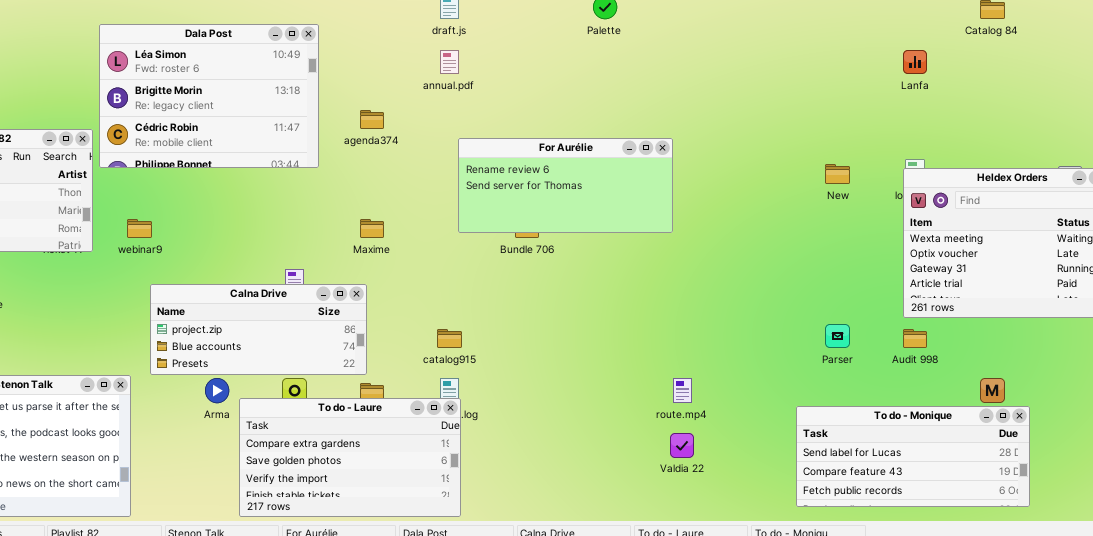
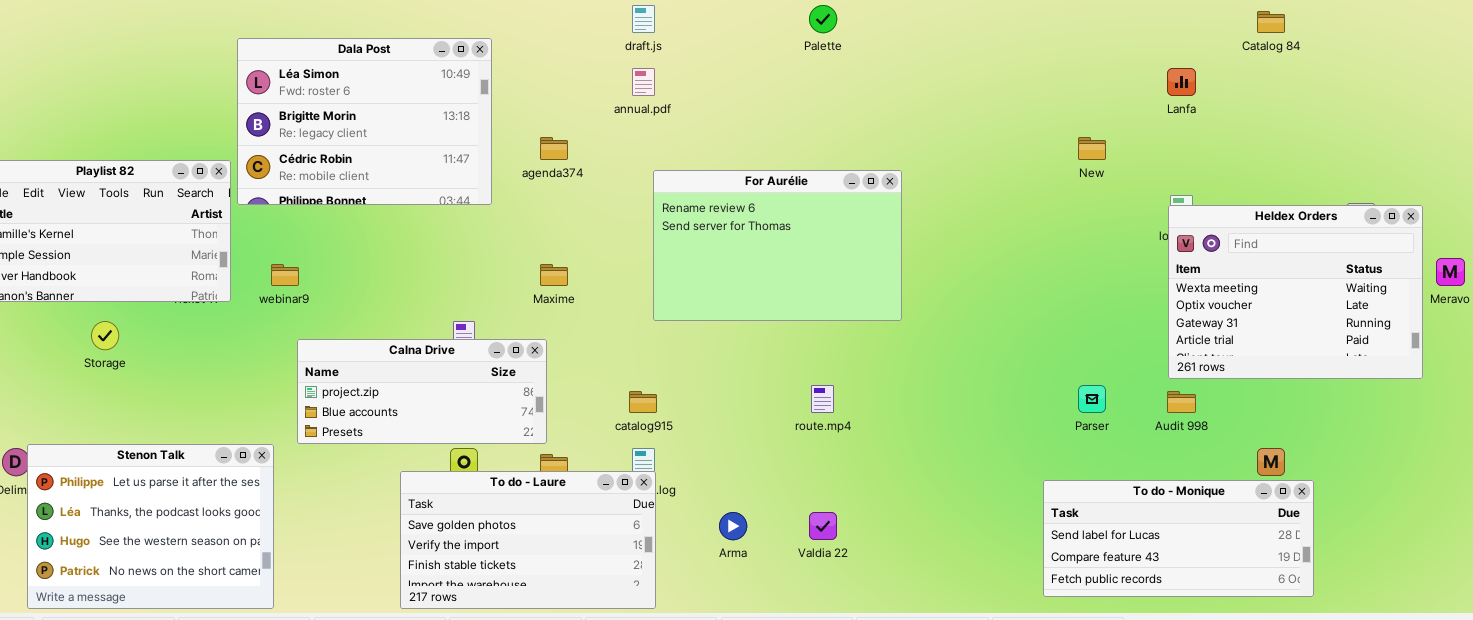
For Aurélie: [458,138,673,233] -> [653,170,902,321], resized
New: [825,164,850,184] -> [1078,137,1106,160], moved
Arma: [205,378,229,403] -> [719,512,747,540], moved
route.mp4: [673,378,692,403] -> [811,385,834,413], moved
To do - Laure: [239,398,461,517] -> [400,471,656,609], scrolled down 1 row
Valdia 22: [670,433,694,458] -> [809,512,837,540], moved

